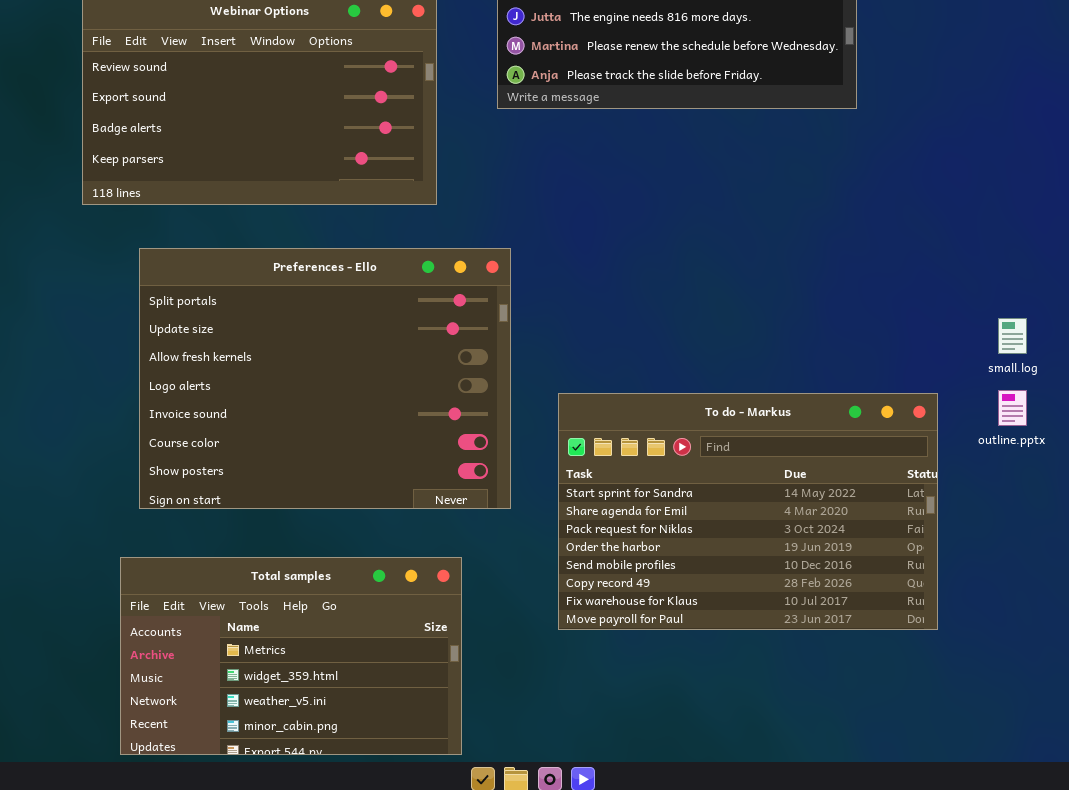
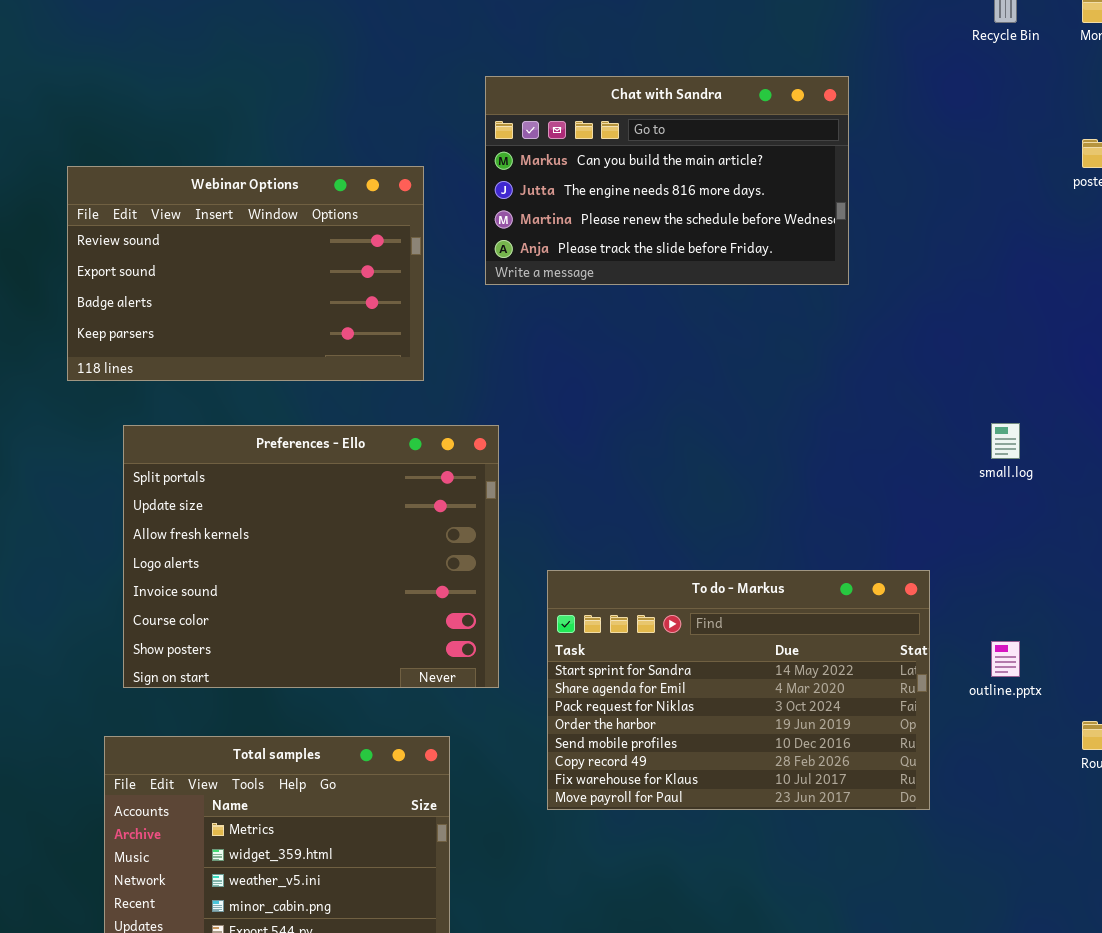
small.log: [998,318,1027,354] -> [991,423,1020,459], moved
outline.pptx: [998,390,1027,426] -> [991,641,1020,677], moved

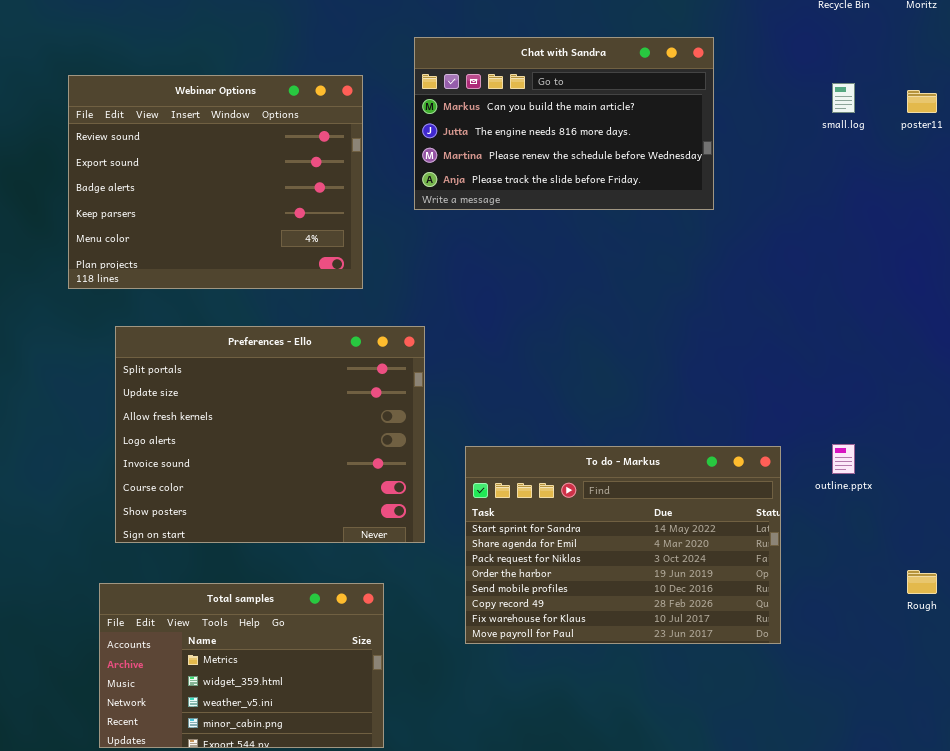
Webinar Options: [67,166,424,381] -> [68,75,363,289], resized
small.log: [991,423,1020,459] -> [832,83,855,113], moved
outline.pptx: [991,641,1020,677] -> [832,444,855,474], moved

